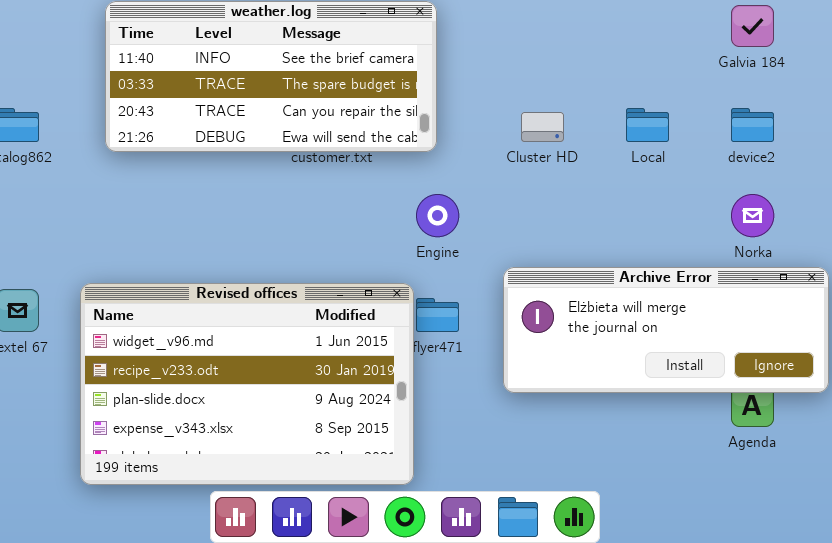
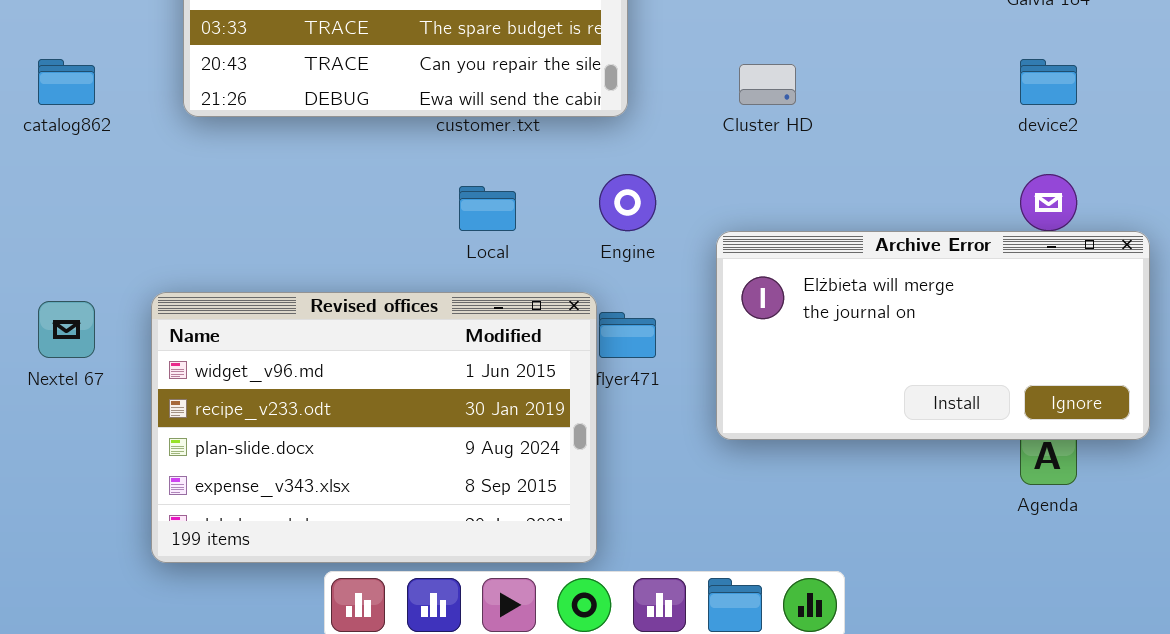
Local: [626,108,669,142] -> [459,186,516,231], moved
Archive Error: [503,267,829,393] -> [716,231,1150,440], resized

